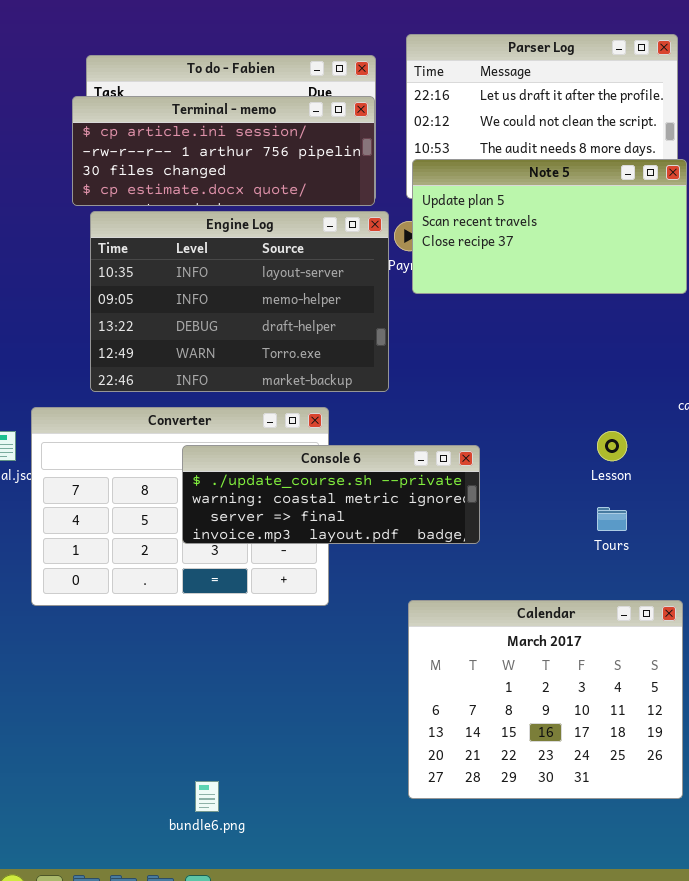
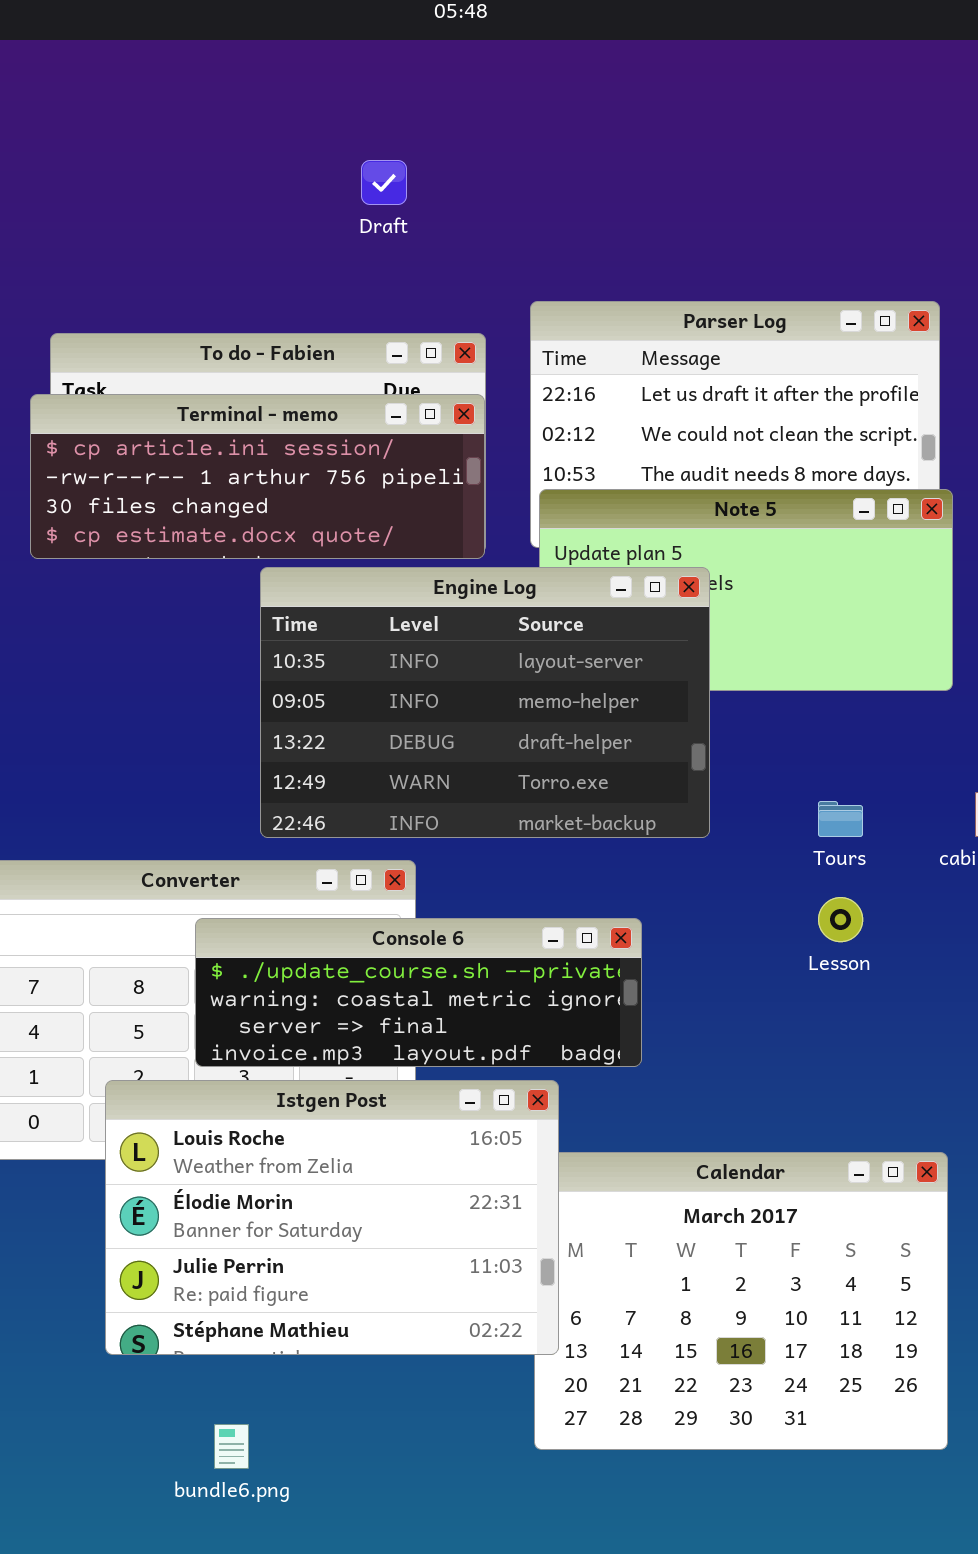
Engine Log: [90,211,389,392] -> [260,567,710,838], moved
Tours: [597,507,627,531] -> [818,801,863,837], moved
Istgen Post: none -> [105,1080,559,1355], opened

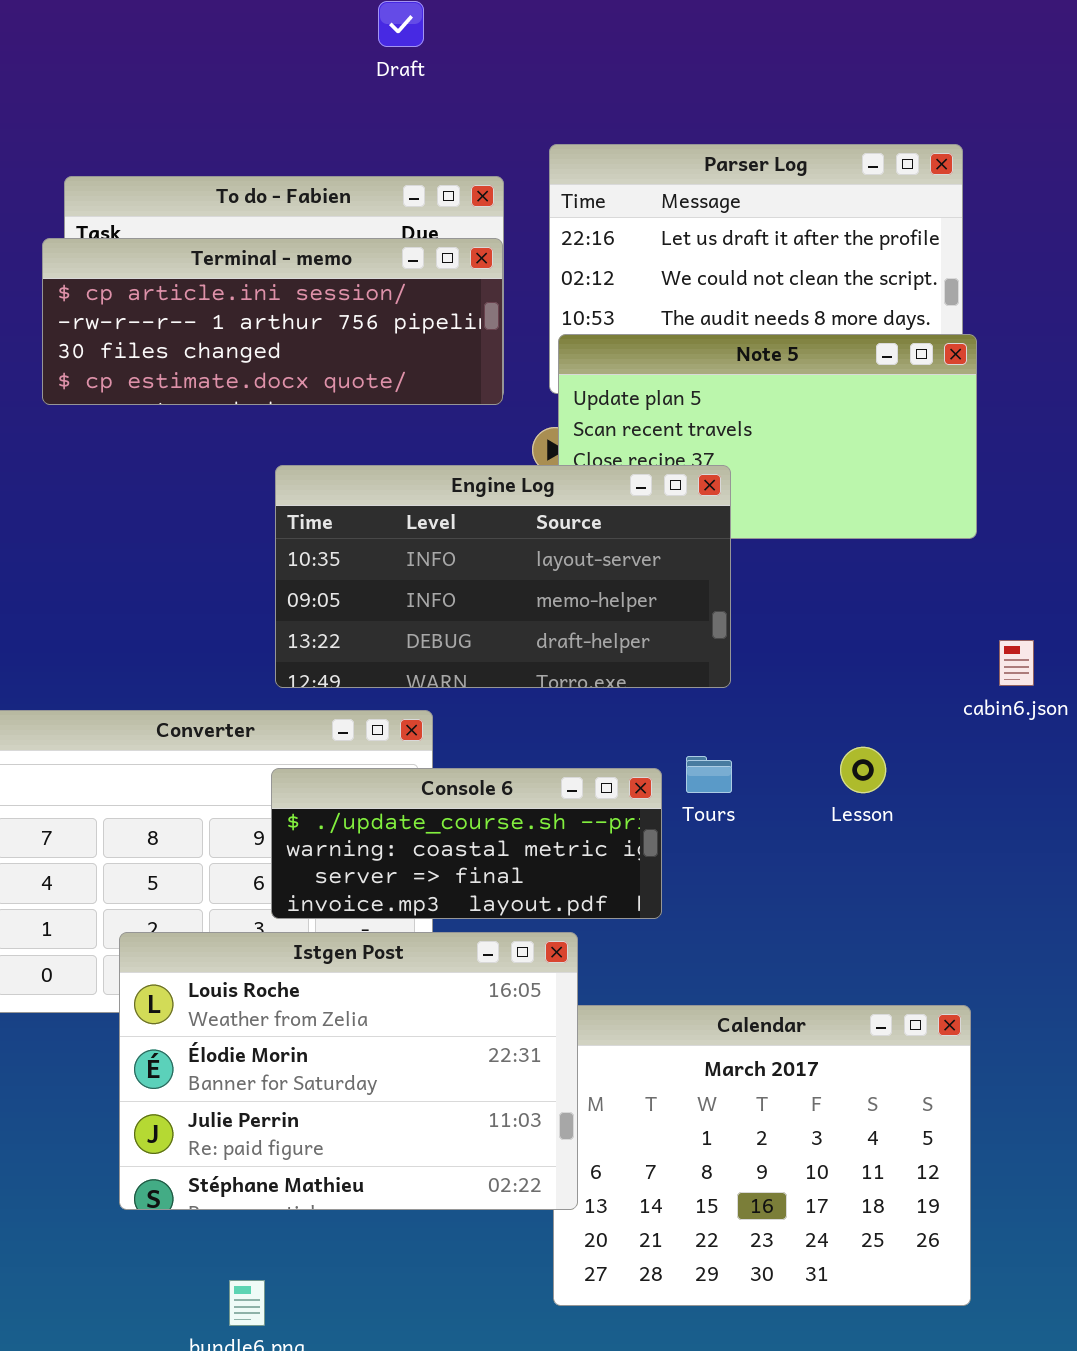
Engine Log: [260,567,710,838] -> [275,465,731,688], resized
Tours: [818,801,863,837] -> [686,756,732,793], moved
Console 6: [195,918,642,1067] -> [271,768,662,919], resized

